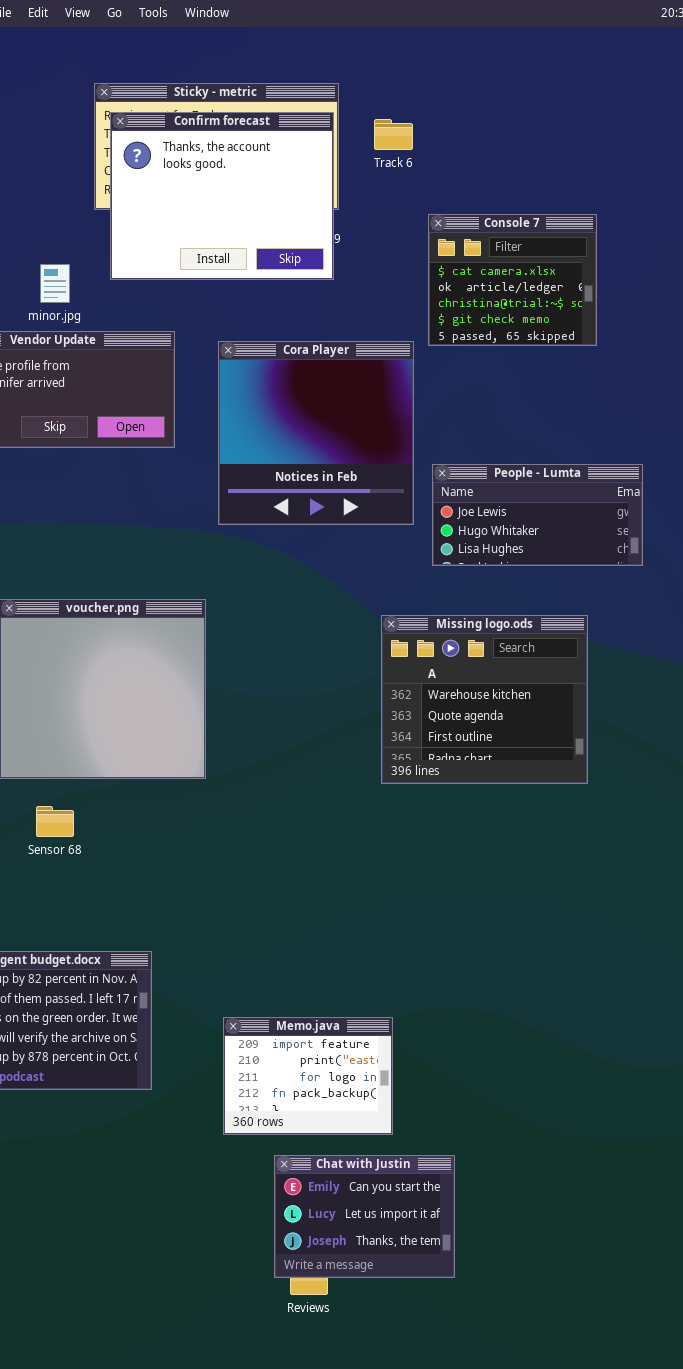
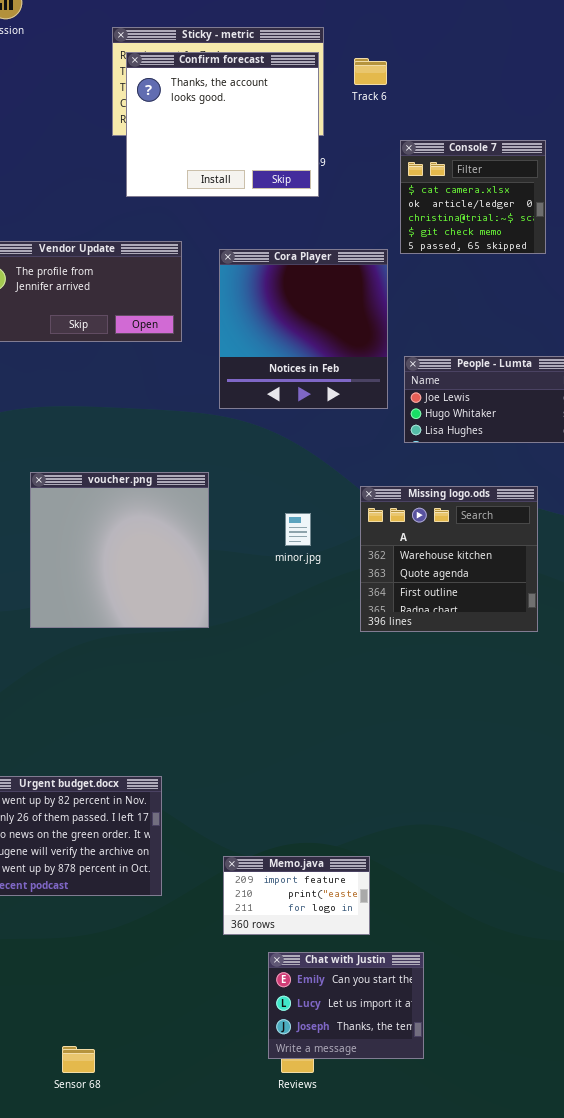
minor.jpg: [40,264,70,303] -> [285,513,311,546], moved
Sensor 68: [36,806,74,837] -> [62,1046,95,1073], moved
Memo.java: [223,1017,393,1135] -> [223,856,370,935], resized

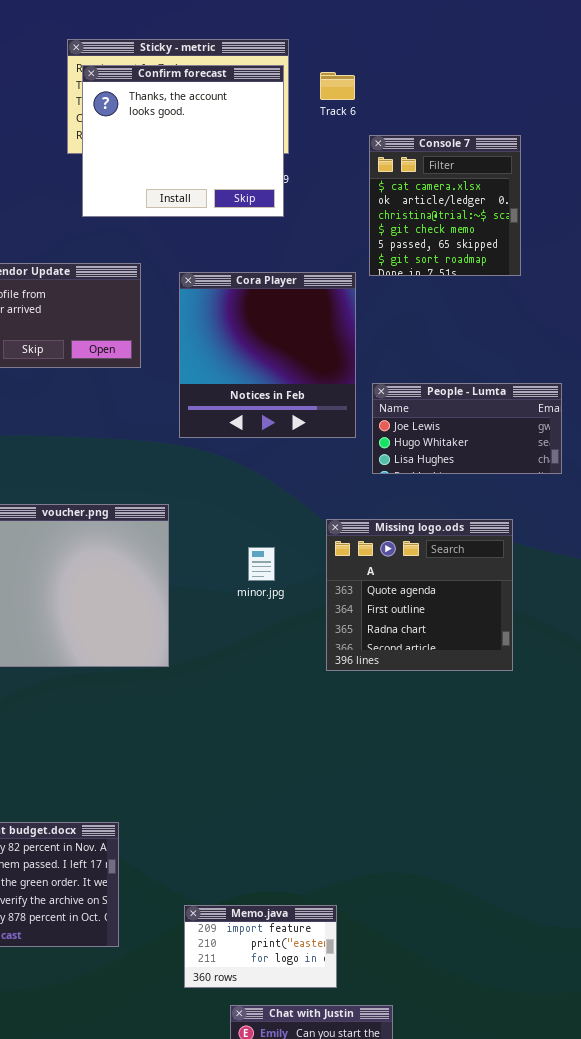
Console 7: [400,140,546,254] -> [369,135,521,276], resized
Missing logo.ods: [360,486,538,632] -> [326,519,513,671], scrolled down 1 row

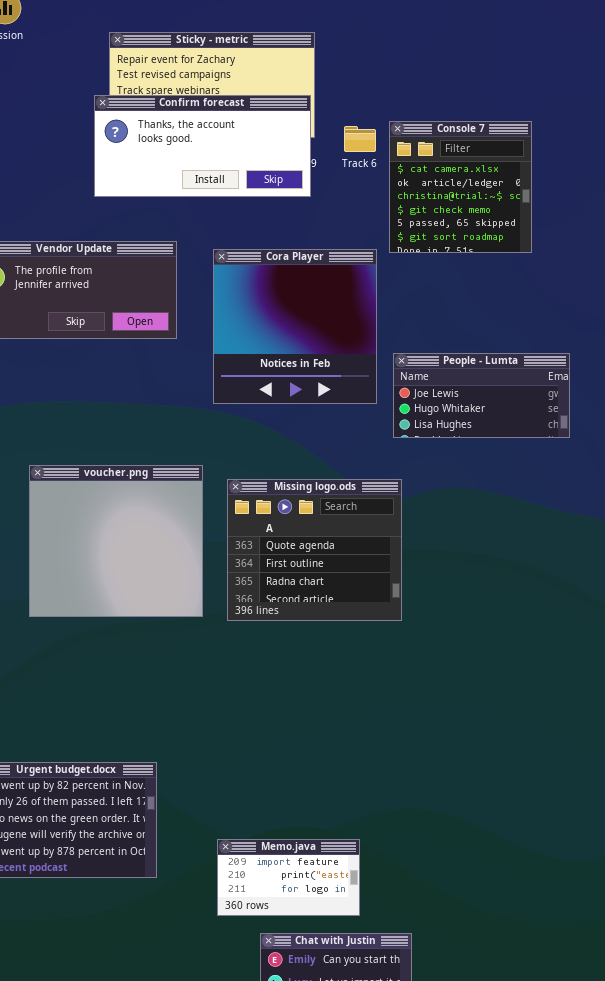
Confirm forecast: [82,65,284,217] -> [94,95,311,197], resized
Track 6: [320,72,355,100] -> [344,126,376,152], moved
Missing logo.ods: [326,519,513,671] -> [227,479,402,621], moved

